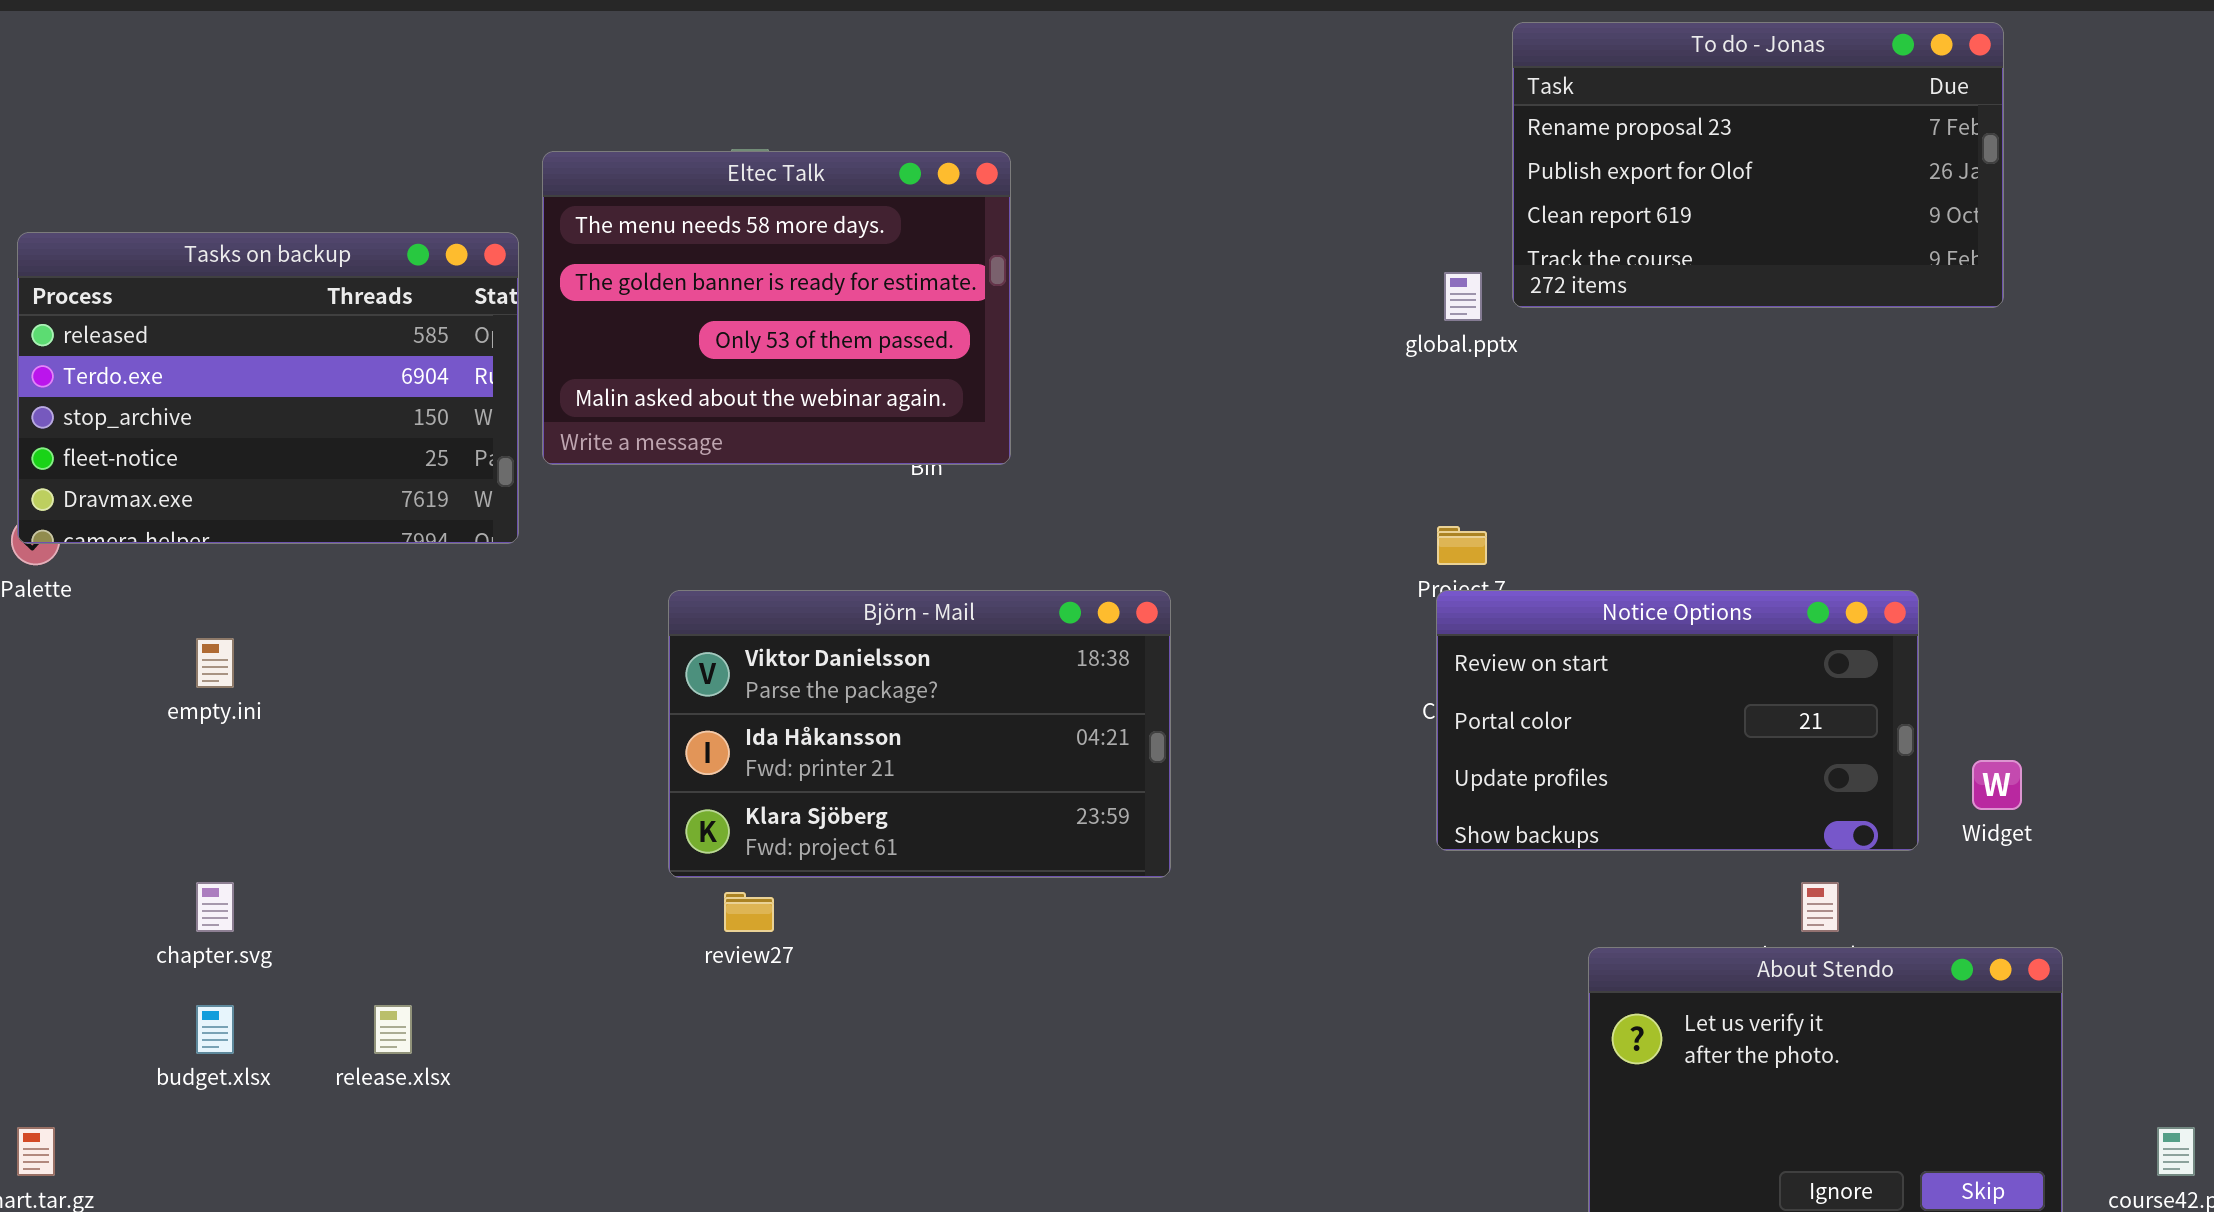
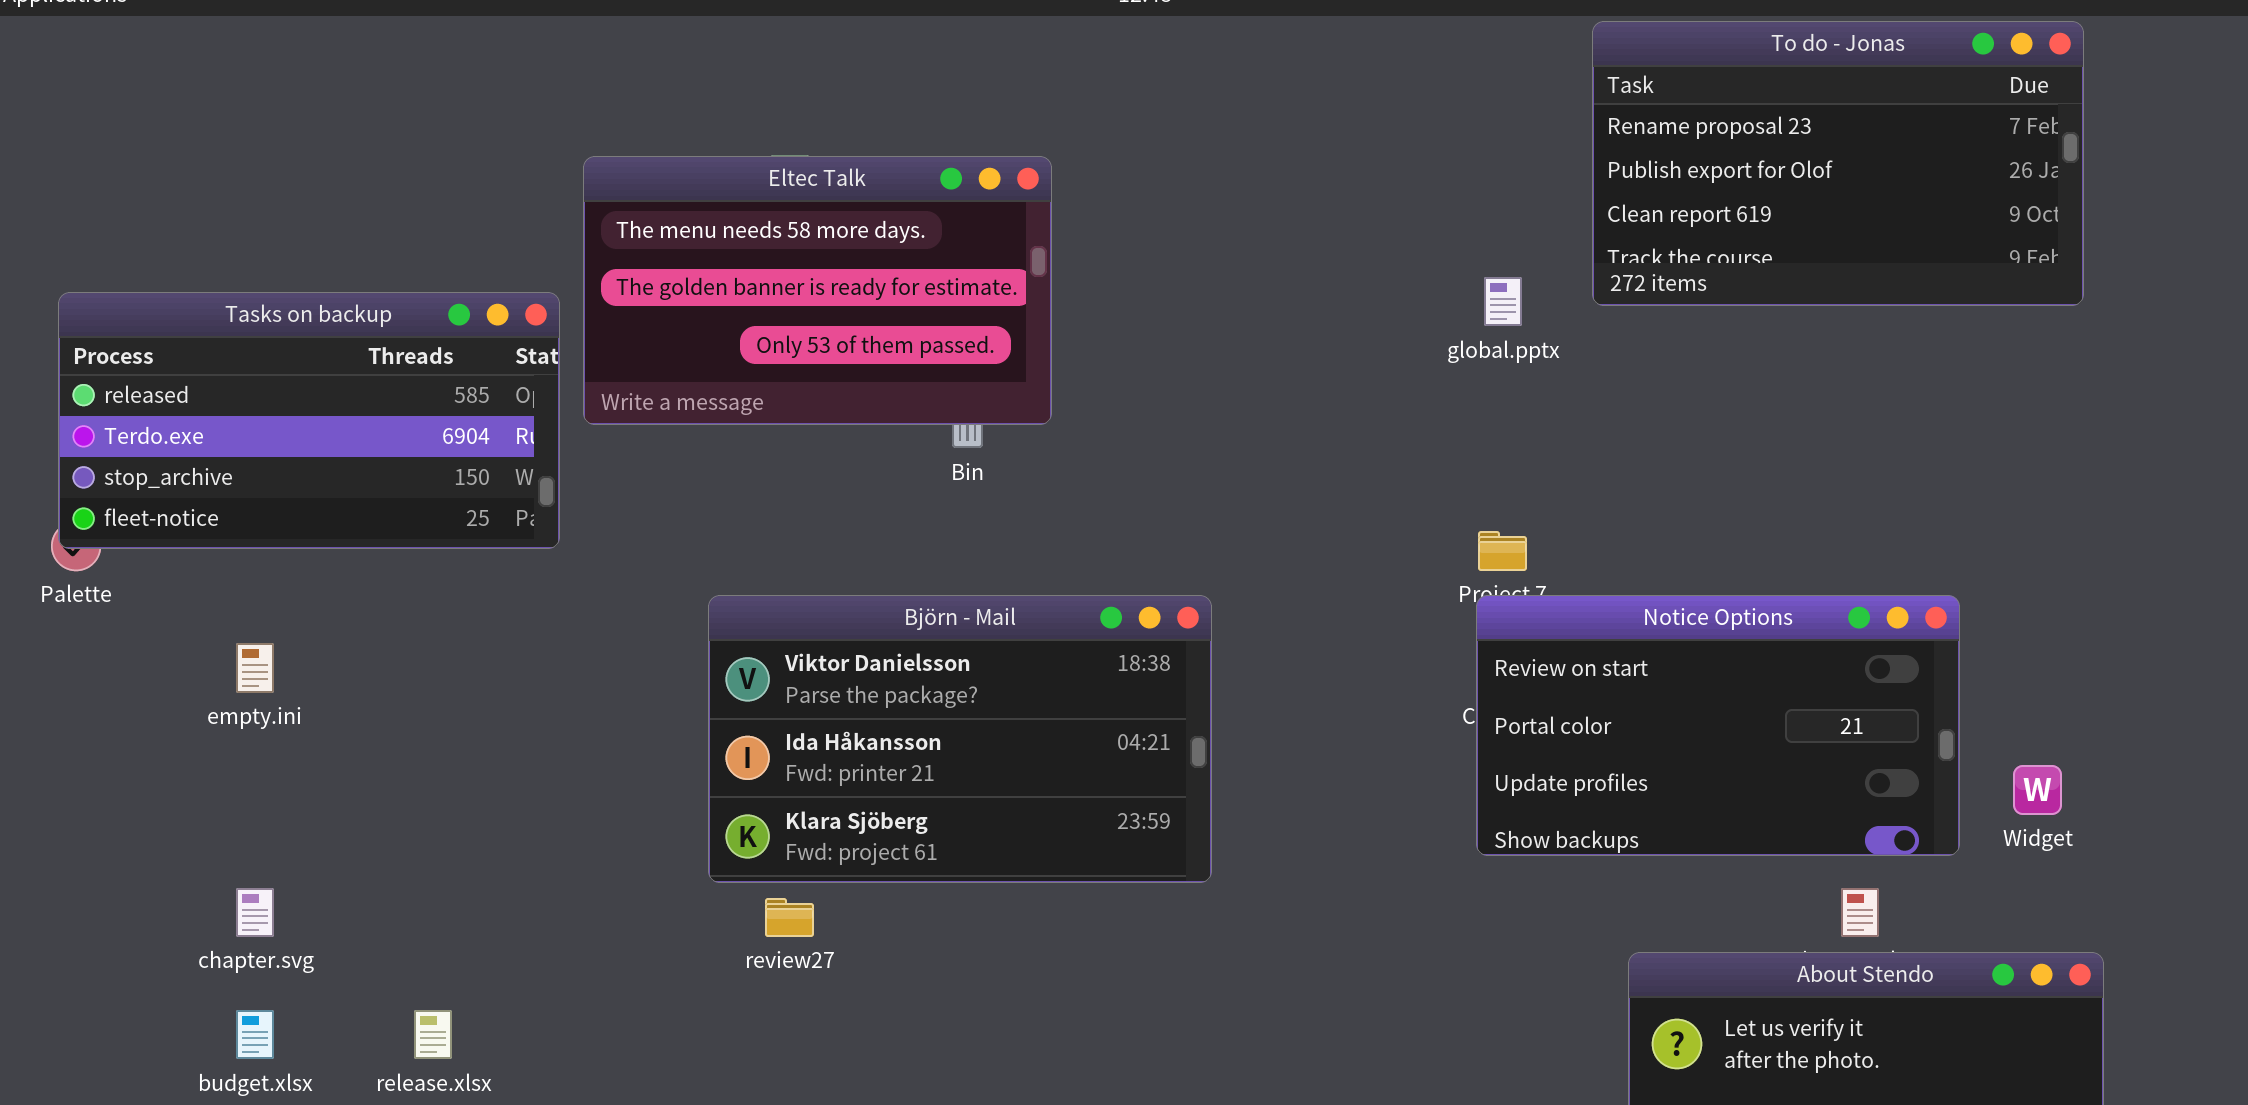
To do - Jonas: [1512,22,2004,308] -> [1592,21,2084,306], moved
Eltec Talk: [542,151,1011,465] -> [583,156,1052,425], resized
Tasks on backup: [17,232,519,544] -> [58,292,560,549], resized

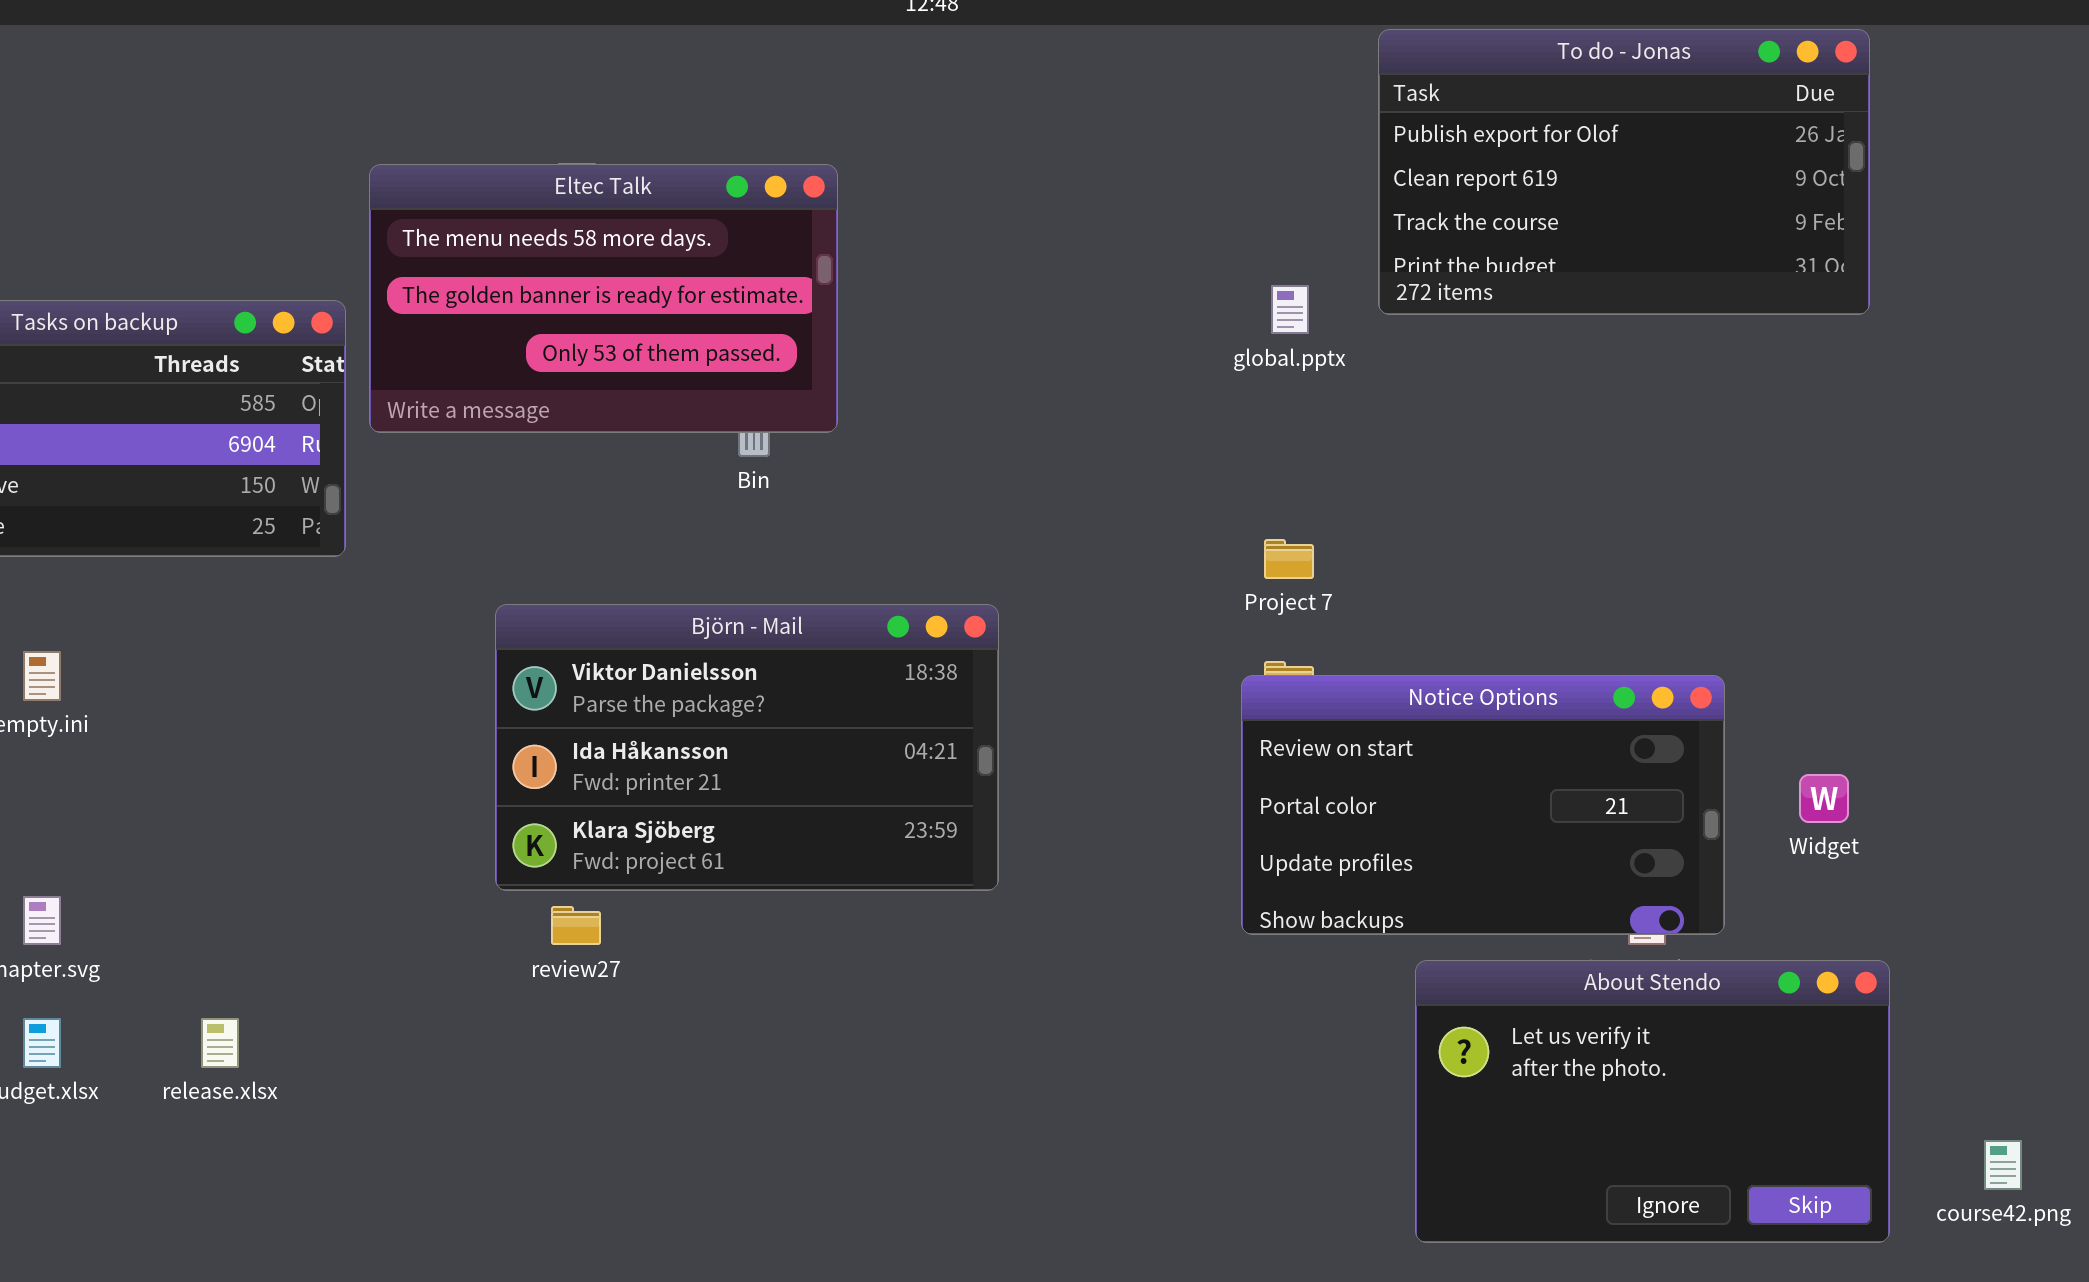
To do - Jonas: [1592,21,2084,306] -> [1378,29,1870,315], scrolled down 1 row
Notice Options: [1476,595,1960,856] -> [1241,675,1725,935], moved

